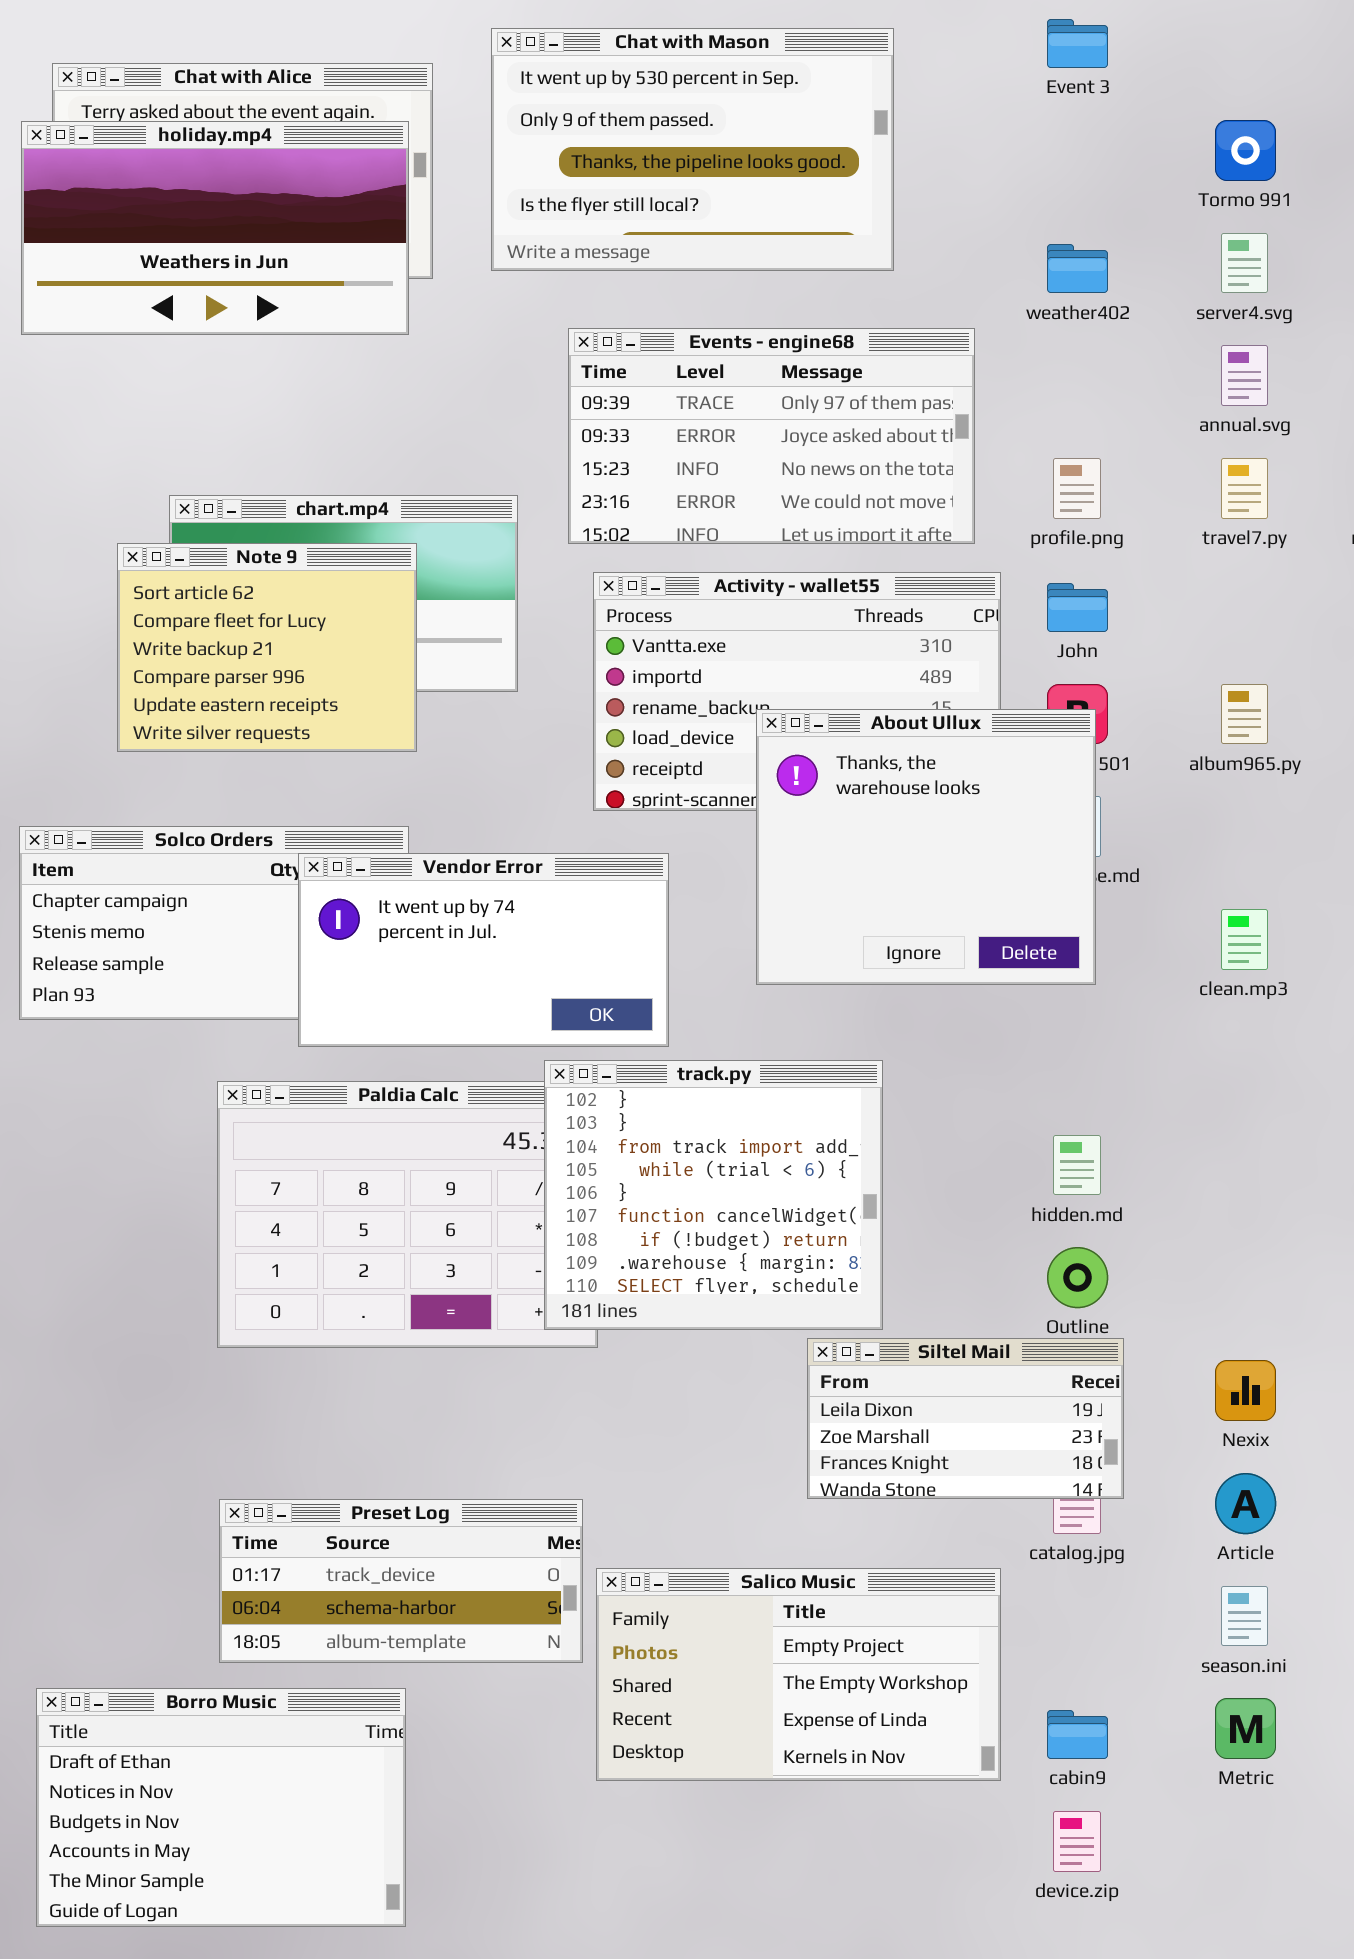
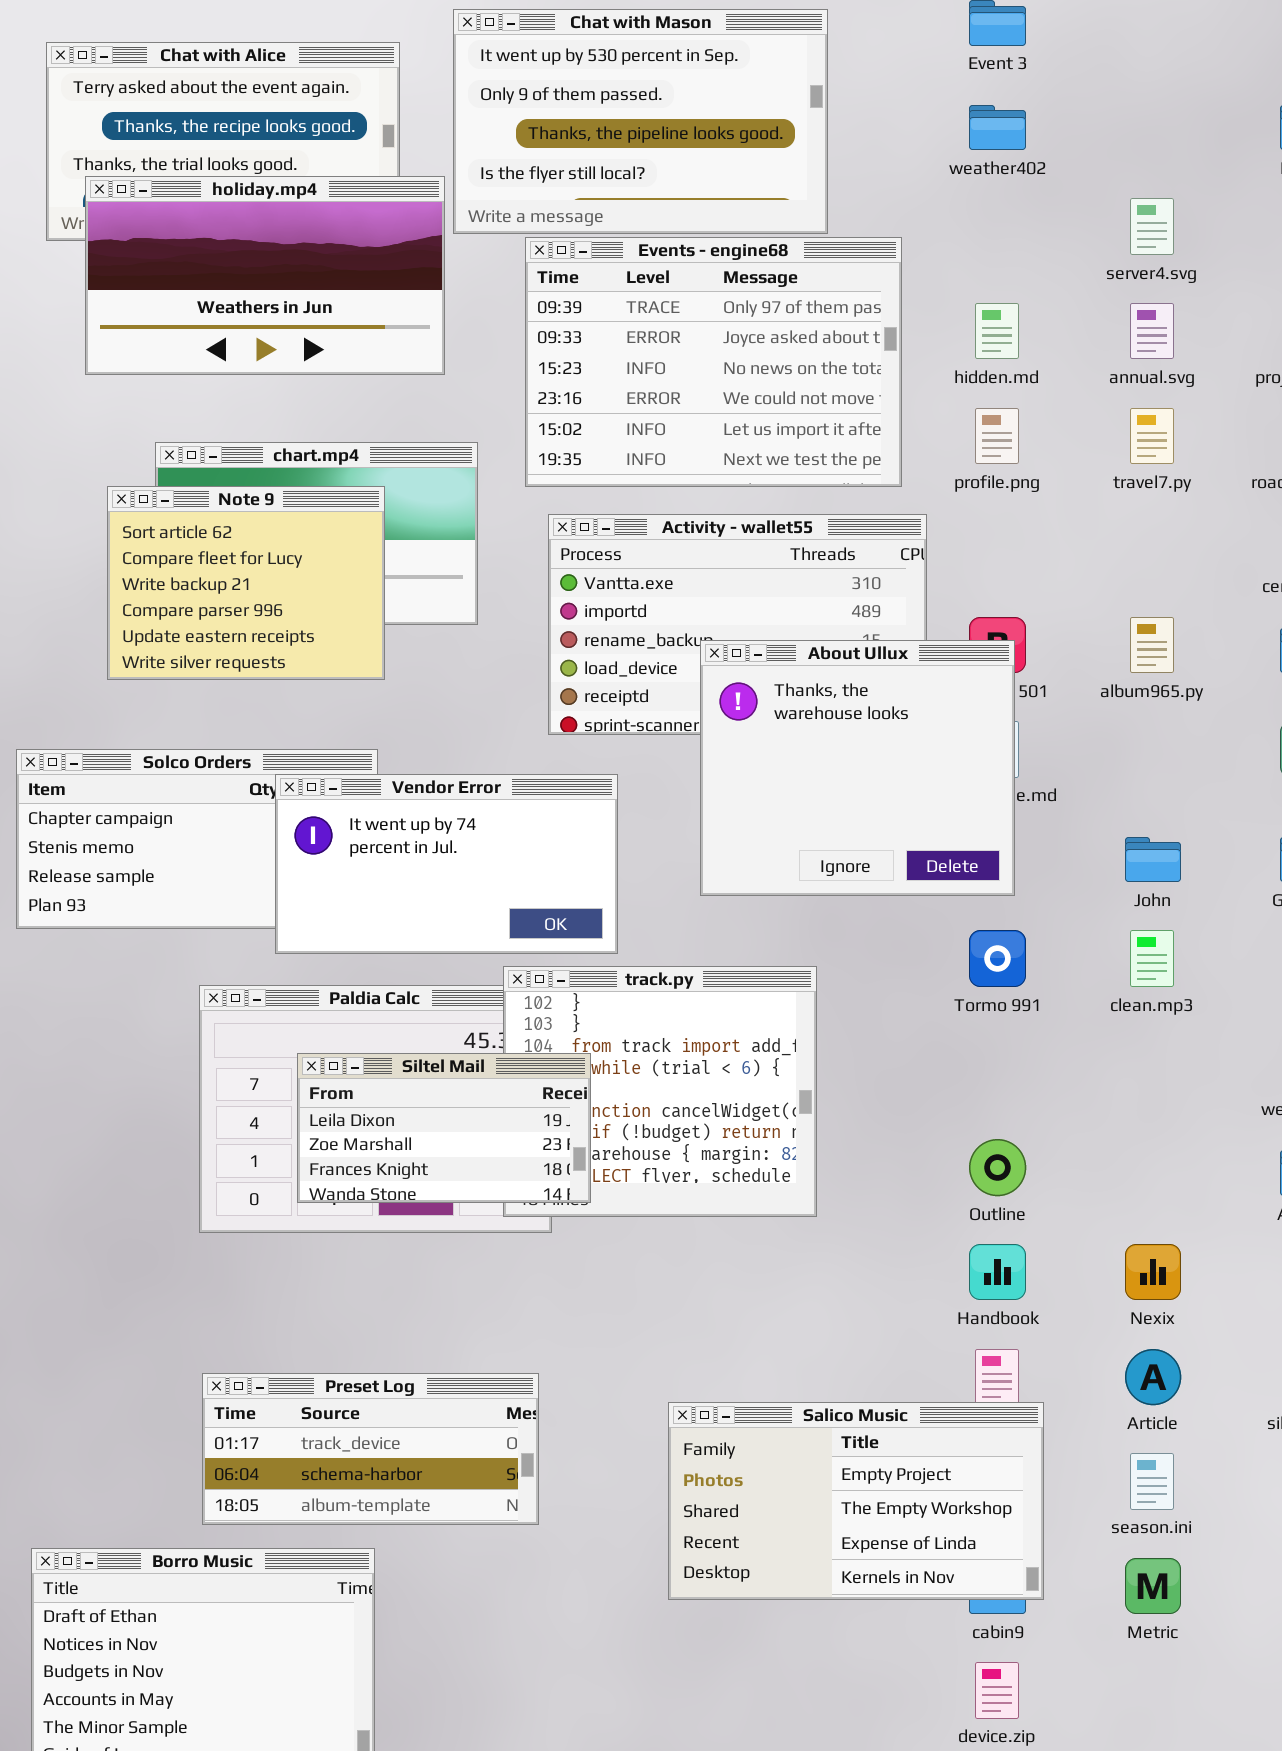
Tormo 991: [1215,120,1276,181] -> [969,930,1026,987], moved
holiday.mp4: [21,121,409,335] -> [85,176,445,375], moved
weather402: [1047,244,1108,293] -> [969,105,1026,150], moved
Events - engine68: [568,328,975,544] -> [525,237,902,487], resized
John: [1047,583,1108,632] -> [1125,837,1181,882], moved
clean.mp3: [1221,909,1268,970] -> [1130,930,1174,987], moved
hidden.md: [1053,1135,1101,1195] -> [975,303,1019,359], moved
Siltel Mail: [807,1338,1124,1499] -> [297,1053,591,1203], moved
Salico Music: [596,1568,1001,1781] -> [668,1402,1044,1600], moved

